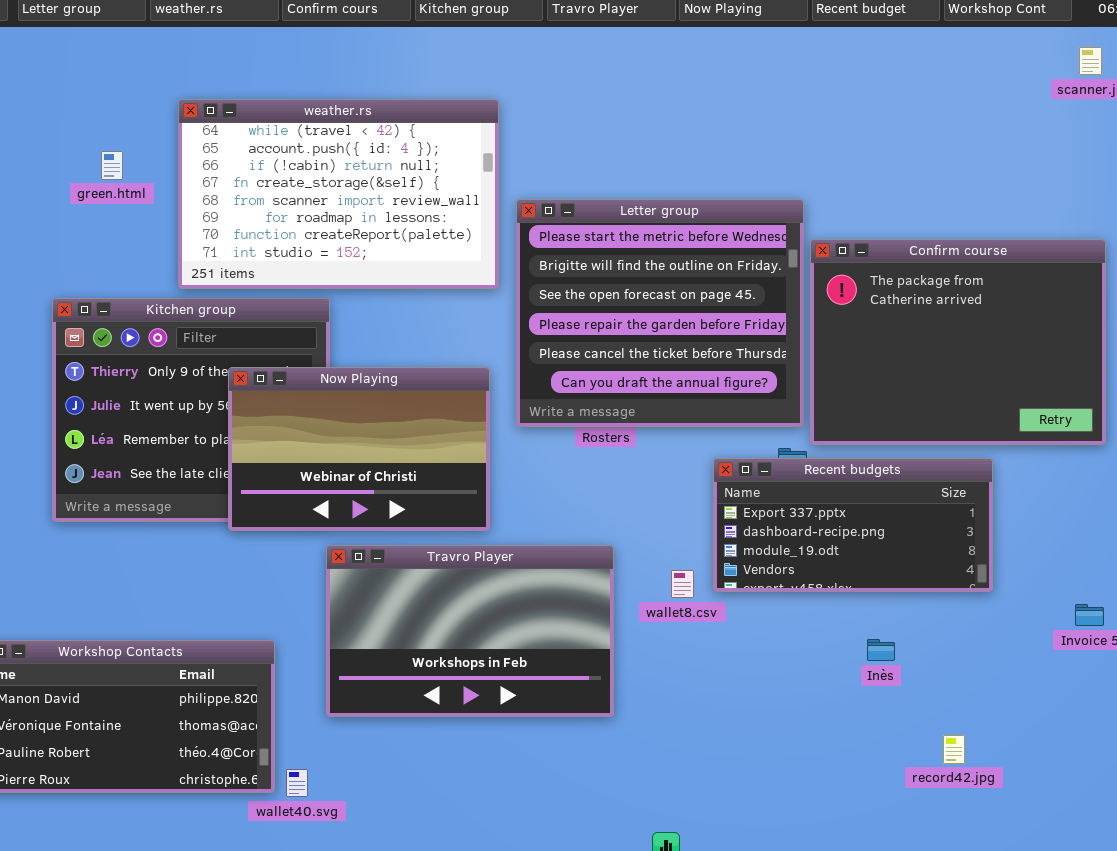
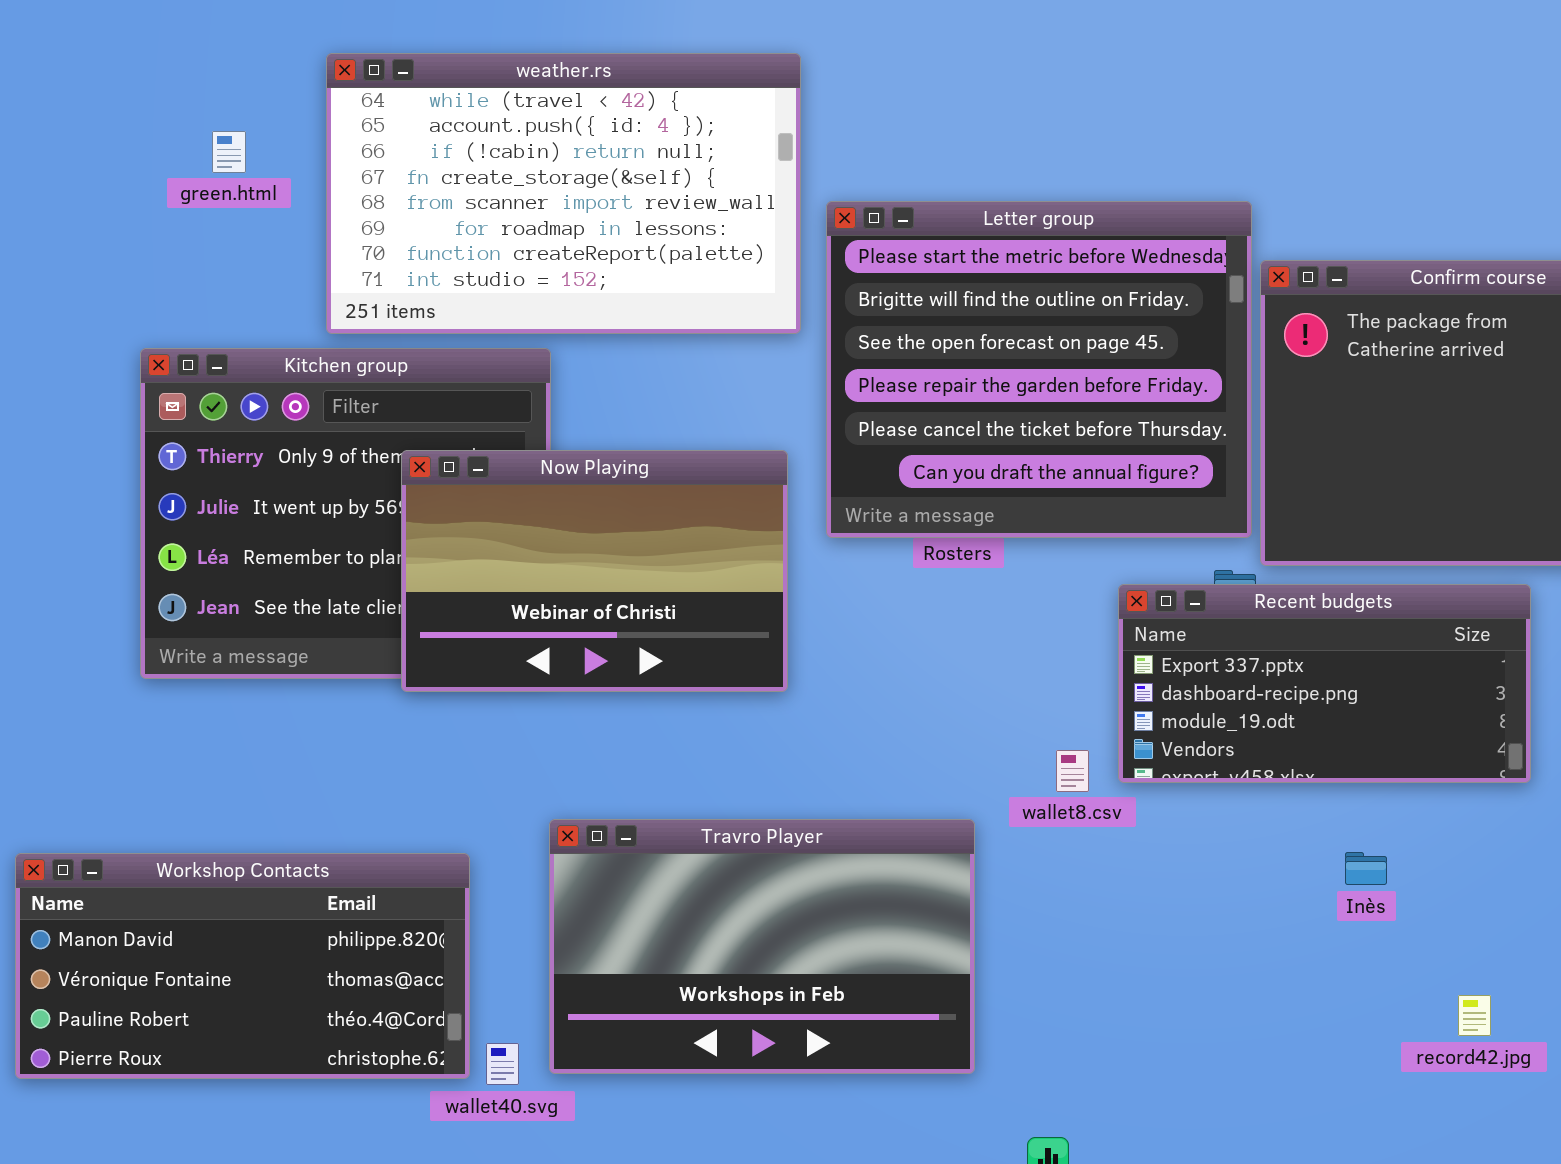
Travro Player: [326,545,614,717] -> [549,819,975,1074], moved

